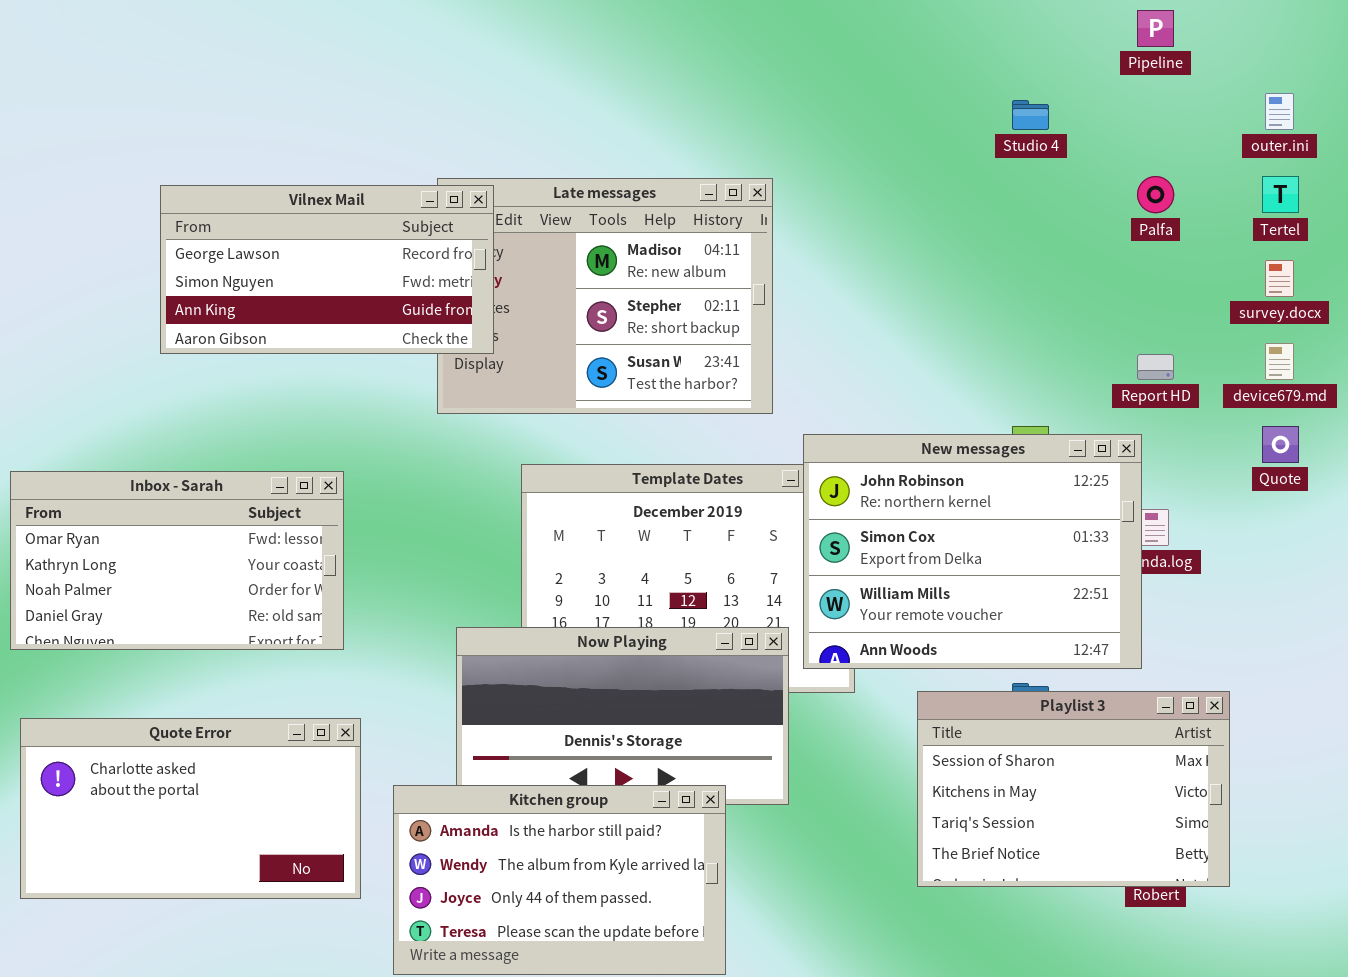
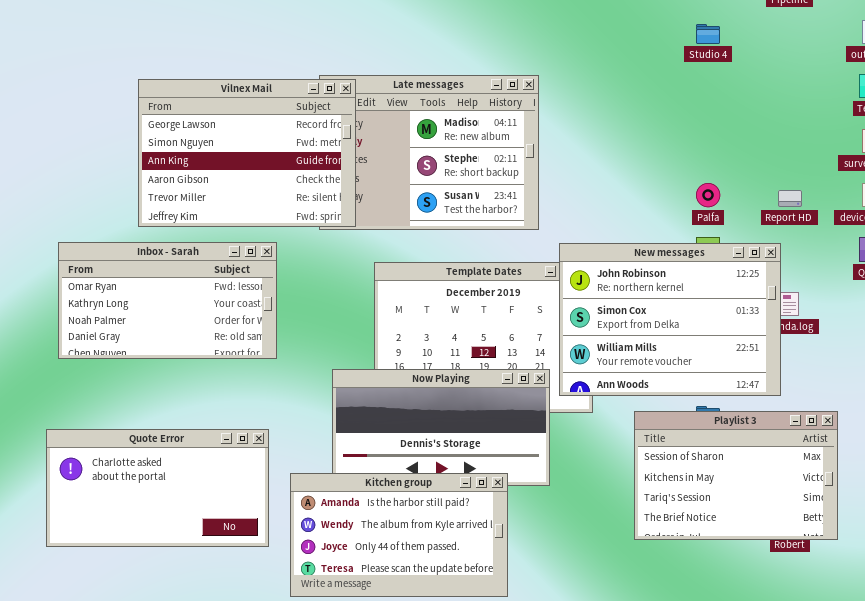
Palfa: [1137,176,1174,213] -> [696,183,720,207], moved
Vilnex Mail: [160,185,494,354] -> [138,79,356,227], resized
Inbox - Sarah: [10,471,344,650] -> [58,242,277,359], moved

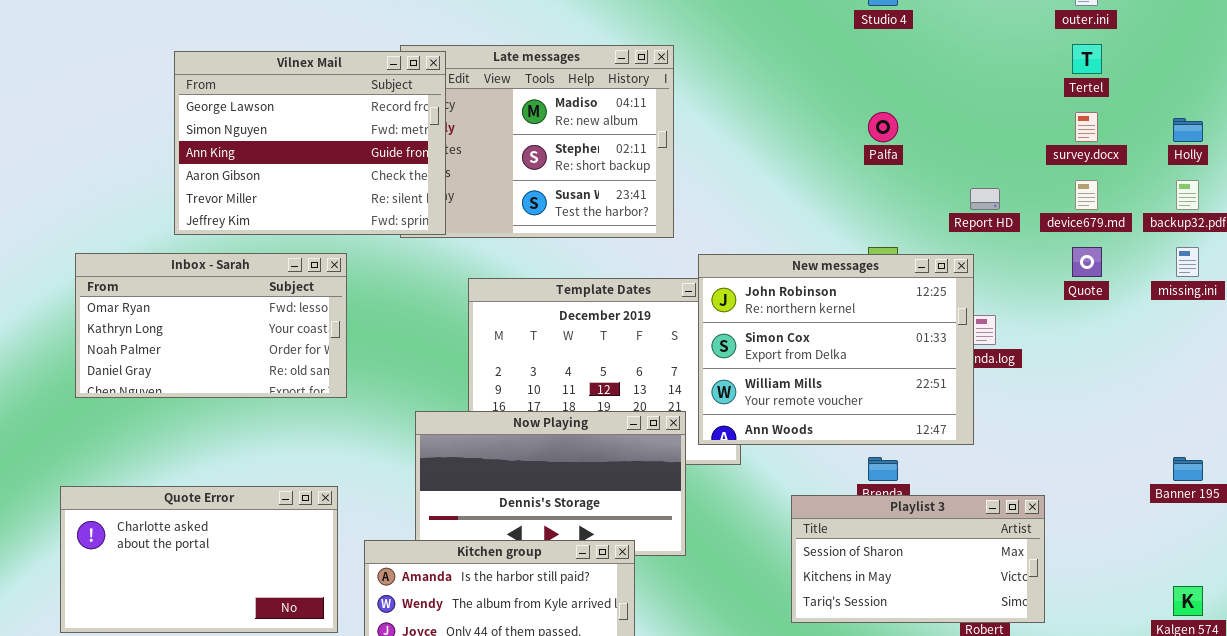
Palfa: [696,183,720,207] -> [868,112,898,142], moved
Playlist 3: [634,411,838,540] -> [791,495,1045,623], resized

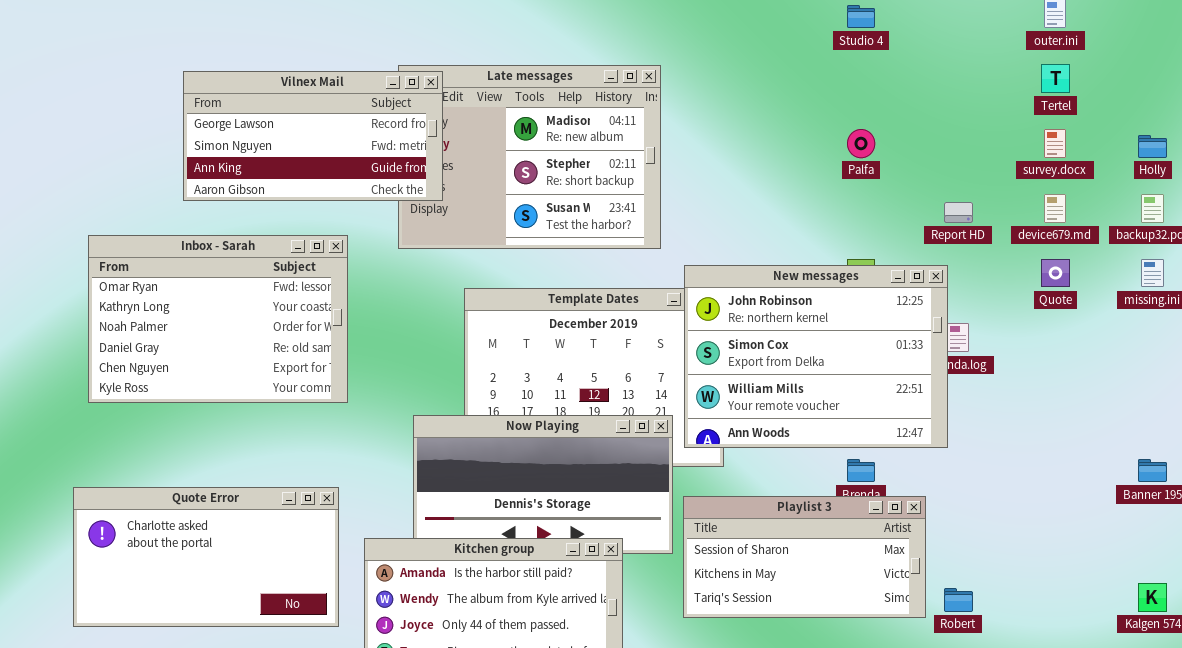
Vilnex Mail: [174,51,446,235] -> [183,71,443,201], resized
Inbox - Sarah: [75,253,347,398] -> [88,235,348,403], resized
Playlist 3: [791,495,1045,623] -> [683,496,926,618], moved

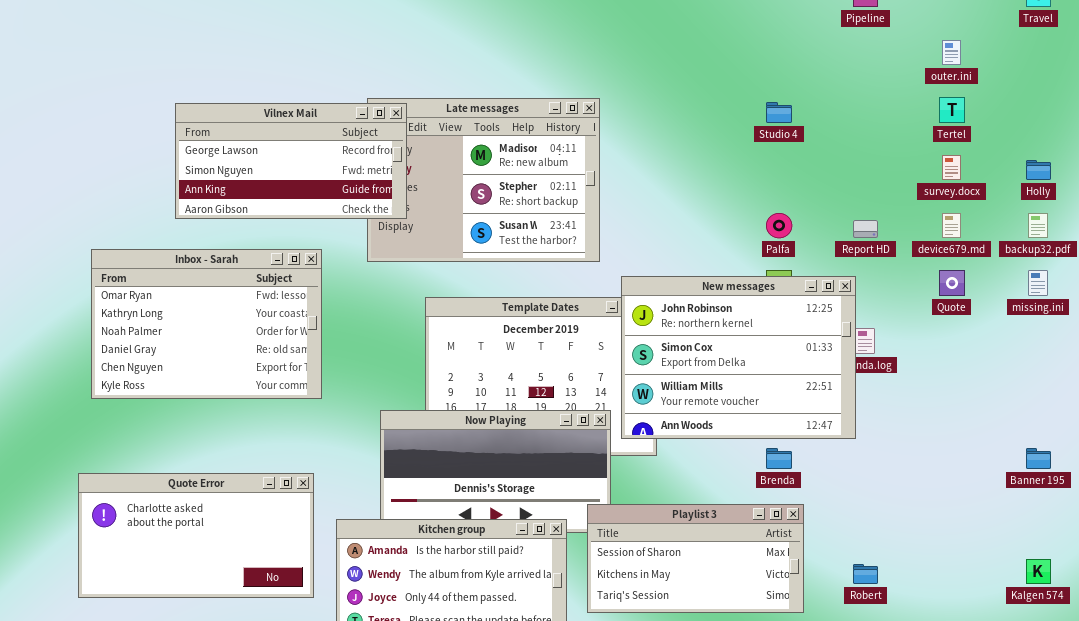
Studio 4: [847,5,875,28] -> [766,102,792,123], moved
Palfa: [847,129,875,158] -> [766,213,792,238], moved
Playlist 3: [683,496,926,618] -> [587,504,804,613], moved

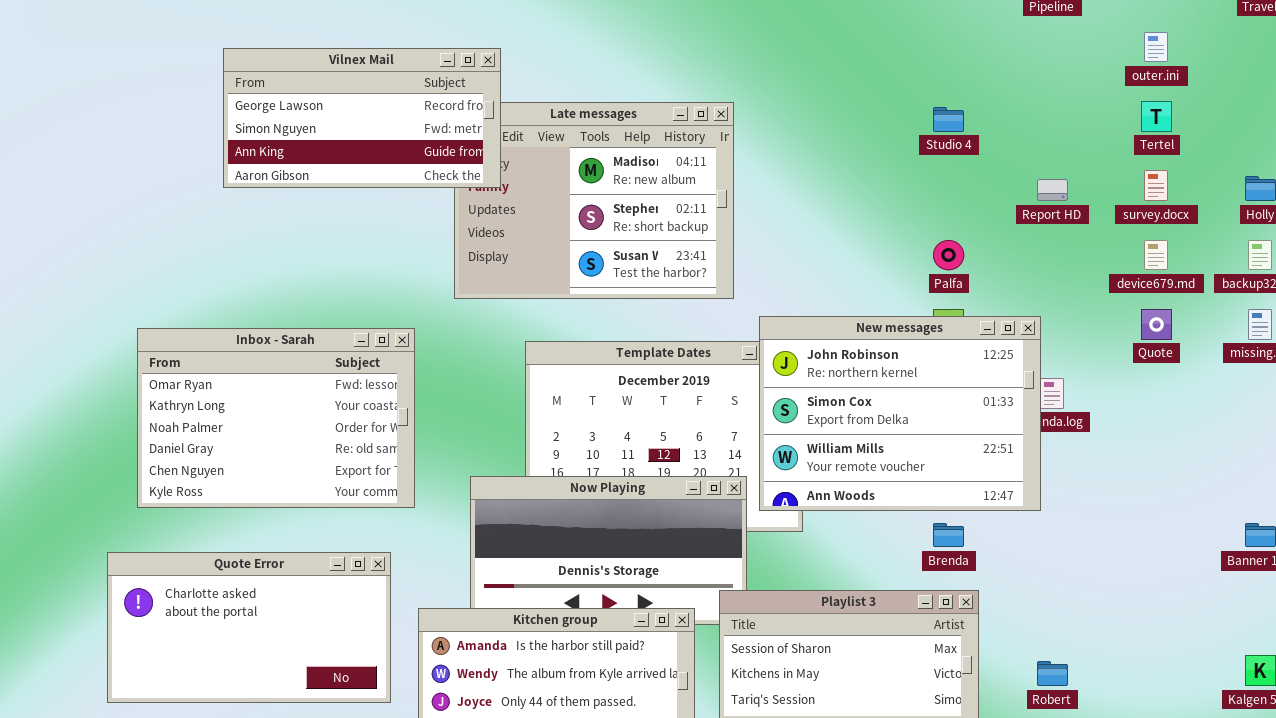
Vilnex Mail: [175,103,407,219] -> [223,48,501,188], moved
Report HD: [853,220,878,238] -> [1037,179,1068,201], moved
Inbox - Sarah: [91,249,322,399] -> [137,328,415,508], moved

